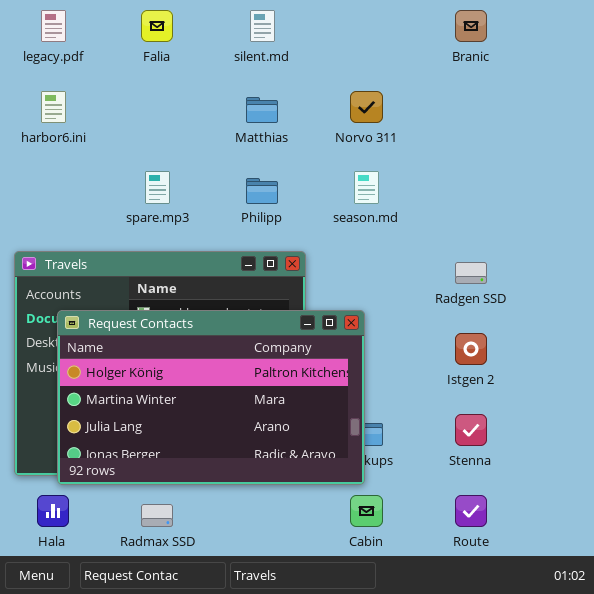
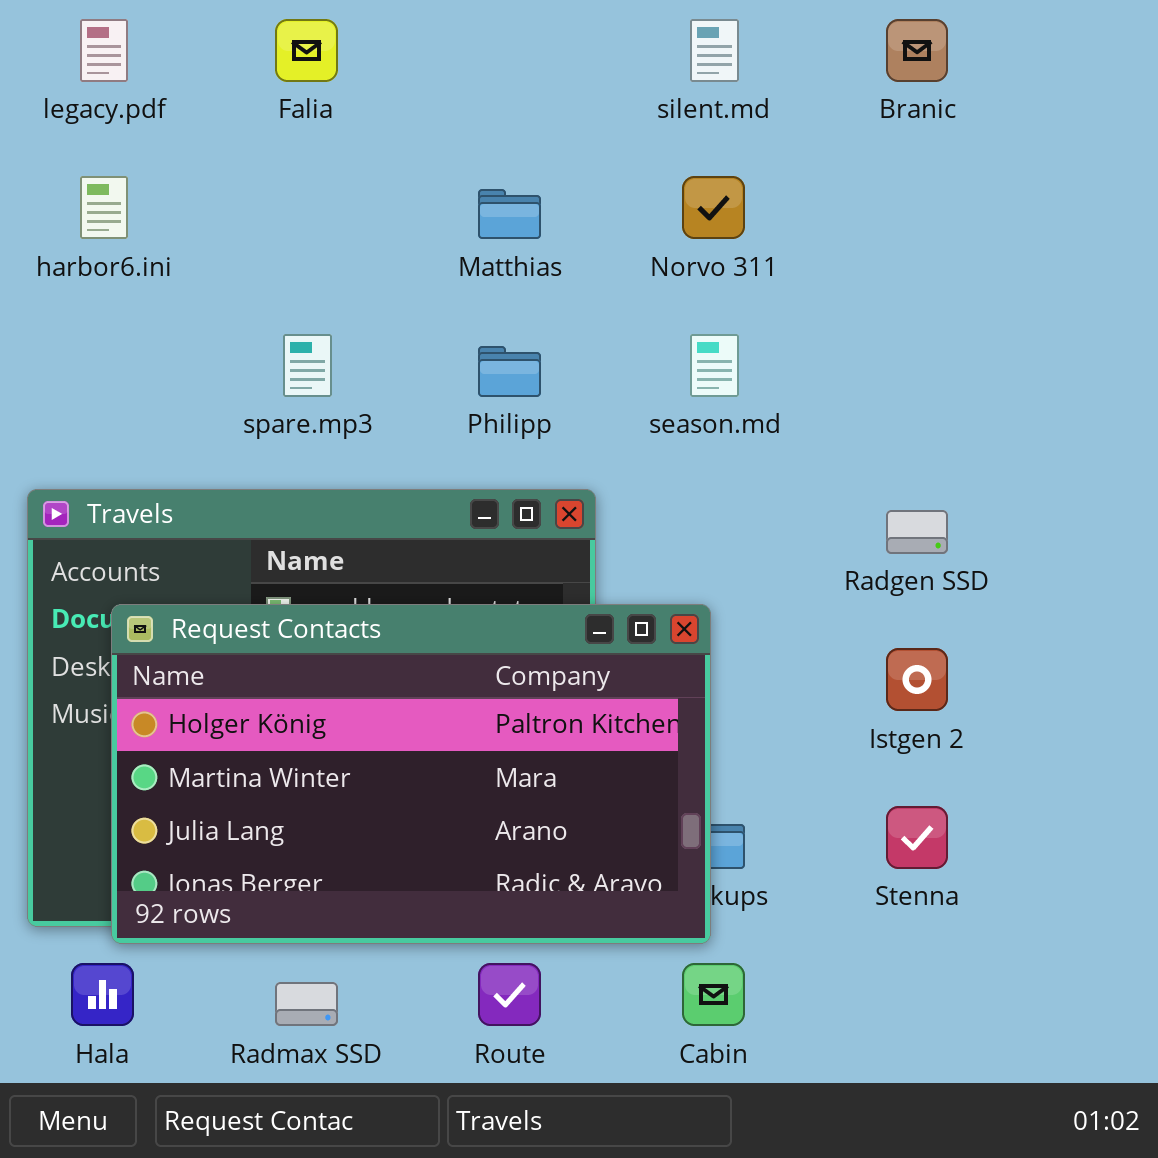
silent.md: [250,10,275,42] -> [690,19,739,82], moved
Route: [455,495,487,527] -> [478,963,541,1026], moved

